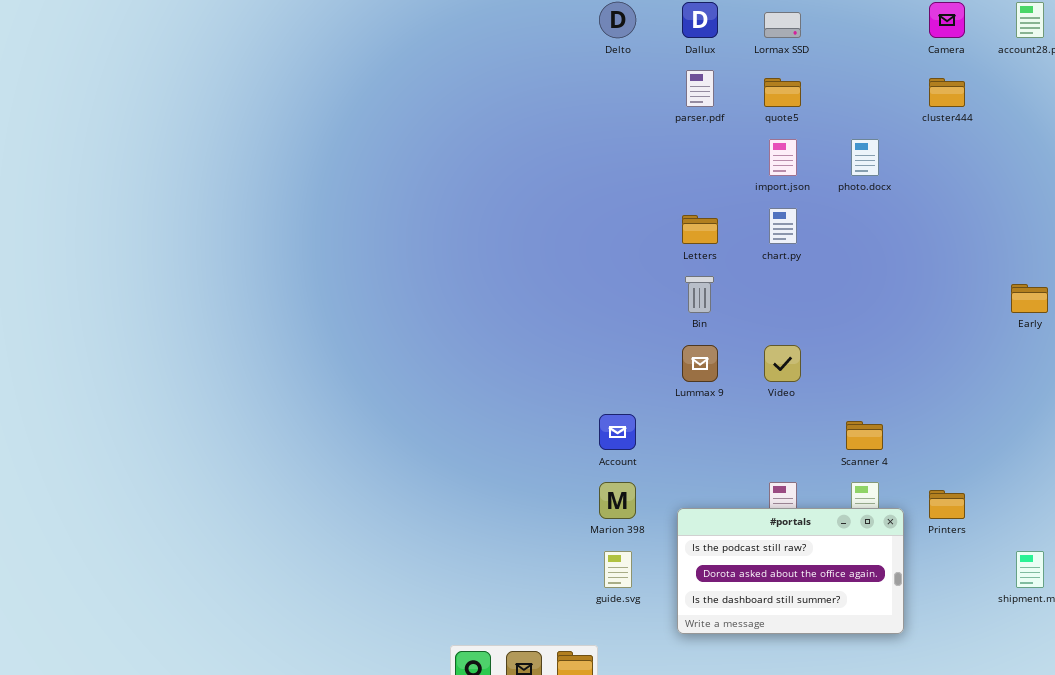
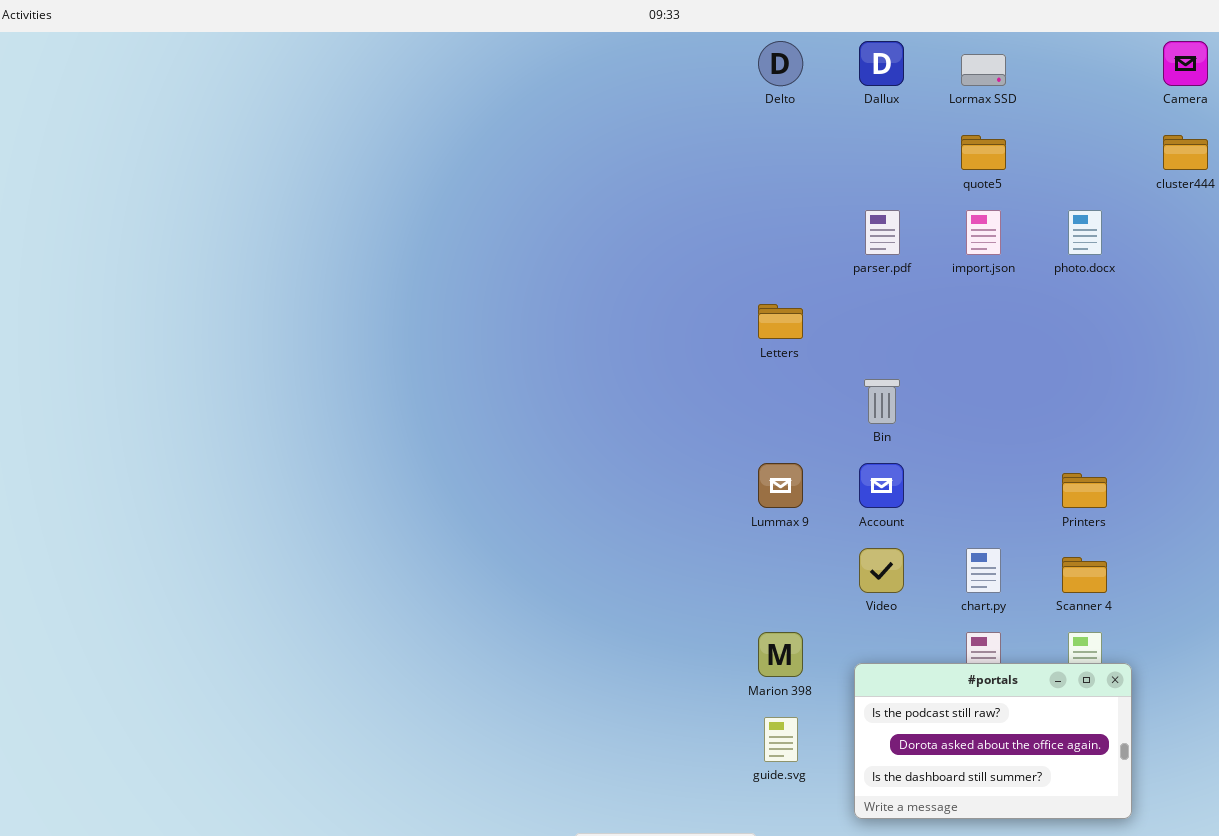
parser.pdf: [686,70,714,107] -> [865,210,900,255], moved
chart.py: [769,208,797,244] -> [966,548,1001,593], moved
Letters: [682,215,718,244] -> [758,304,803,339], moved
Lummax 9: [682,345,718,382] -> [758,463,803,508], moved
Video: [764,345,801,382] -> [859,548,904,593], moved
Account: [599,414,636,450] -> [859,463,904,508], moved
Printers: [929,490,965,519] -> [1062,473,1107,508], moved

